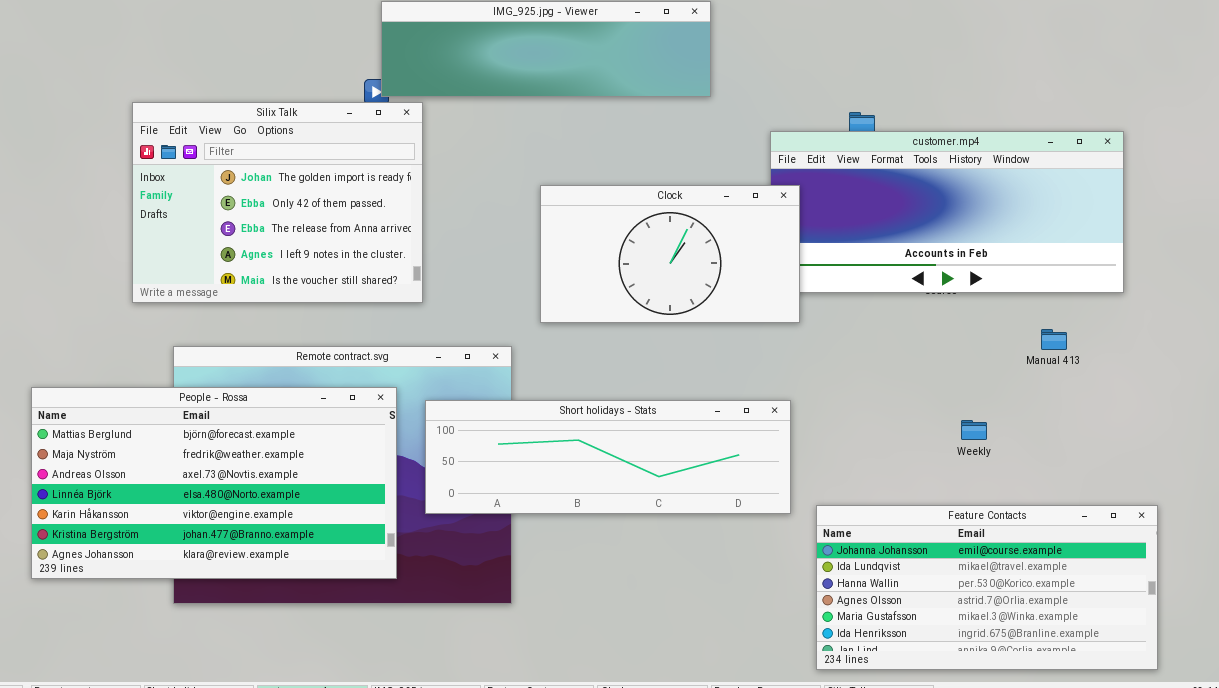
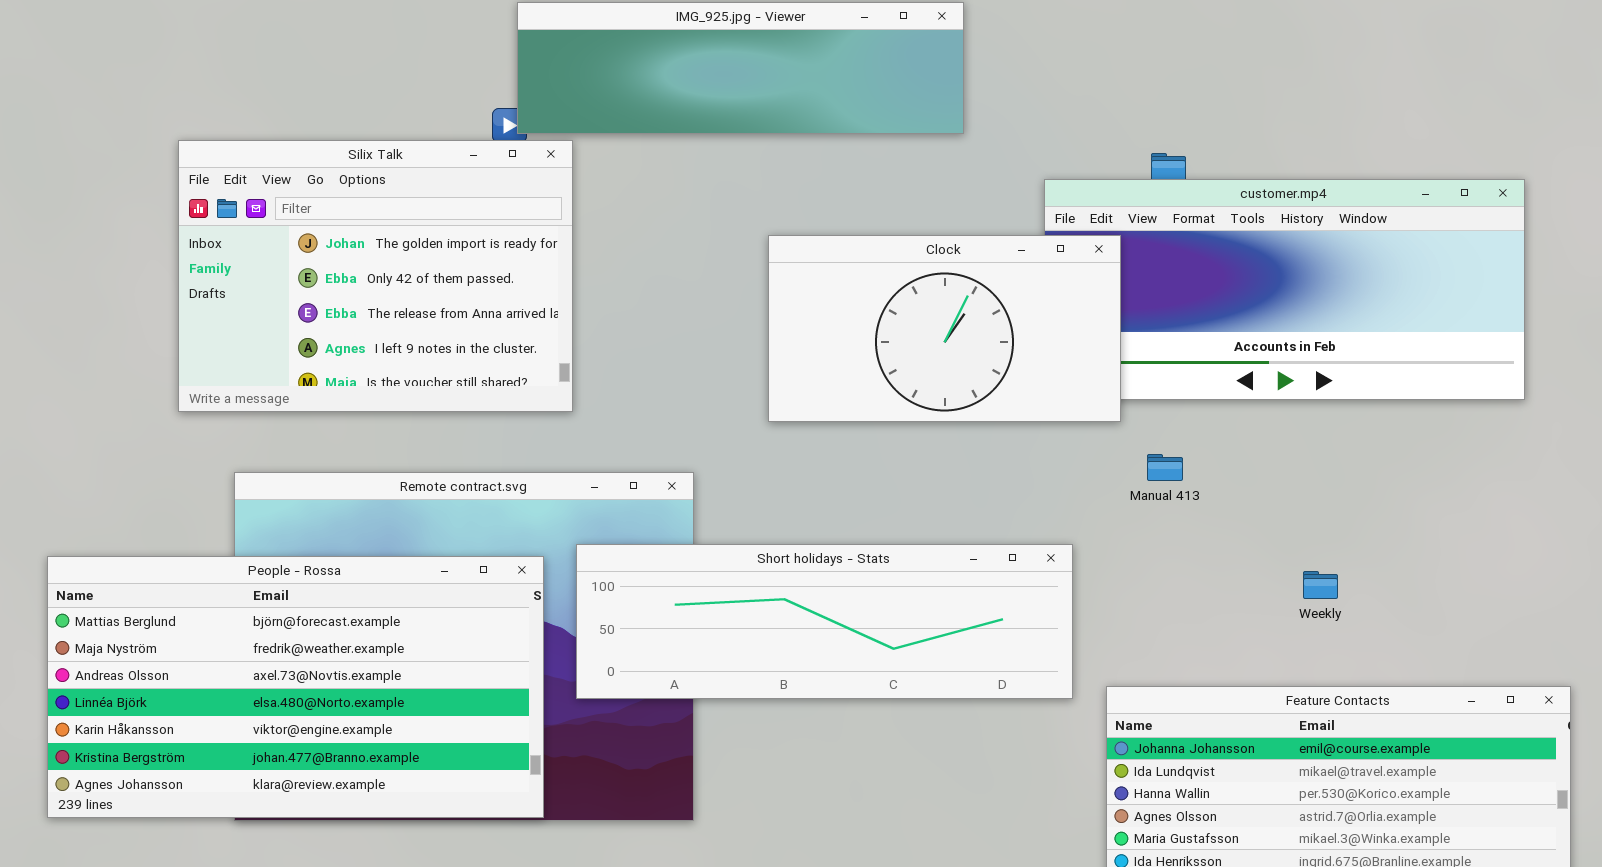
Clock: [540,185,800,323] -> [768,235,1121,422], moved
Manual 413: [1041,329,1067,350] -> [1147,454,1183,481], moved
People - Rossa: [31,387,397,579] -> [47,556,544,818], moved

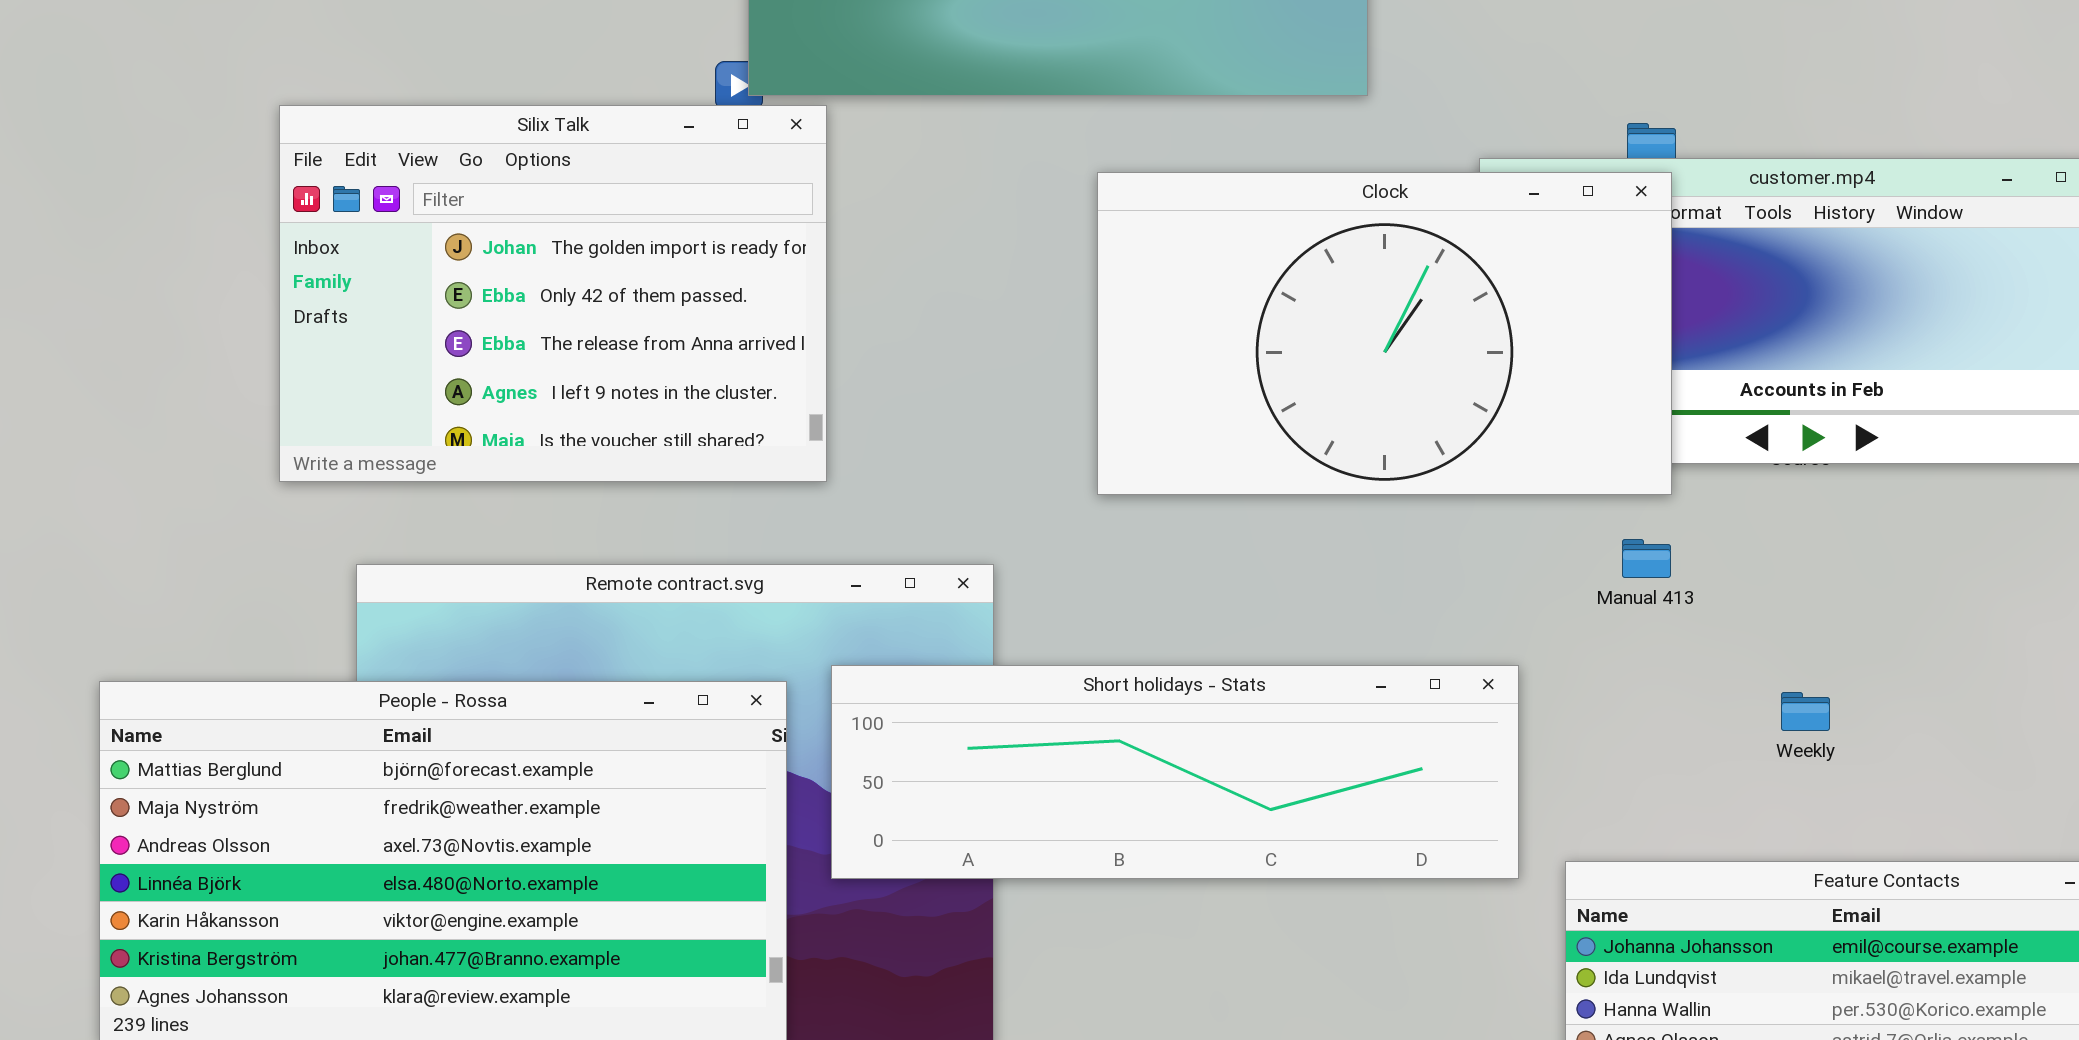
Clock: [768,235,1121,422] -> [1097,172,1672,495], resized
Weekly: [1303,571,1338,599] -> [1781,692,1830,731], moved

